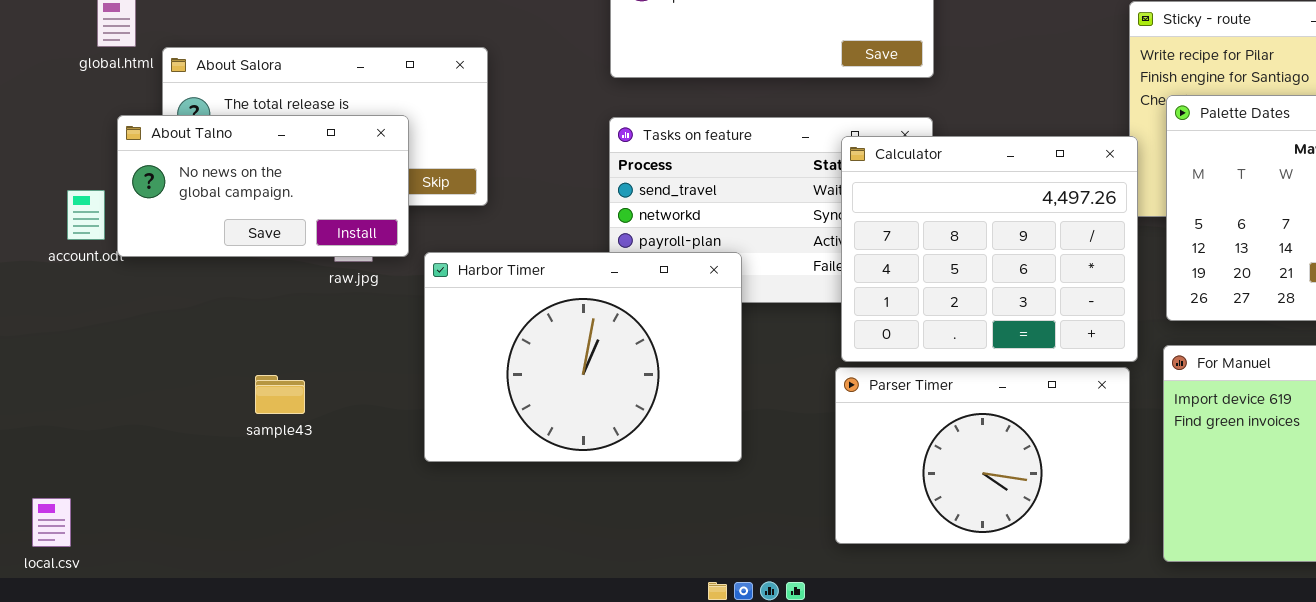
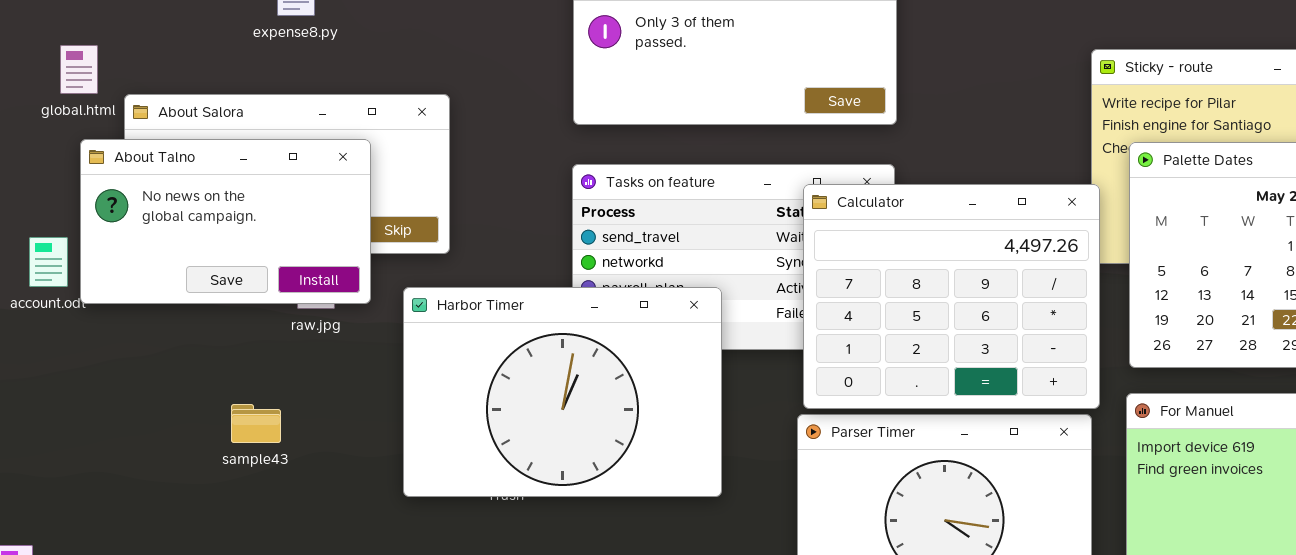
About Talno: [117,115,409,257] -> [80,139,371,304], resized
Harbor Timer: [424,252,742,462] -> [403,287,722,497], moved
sample43: [255,375,305,414] -> [231,404,281,443], moved

